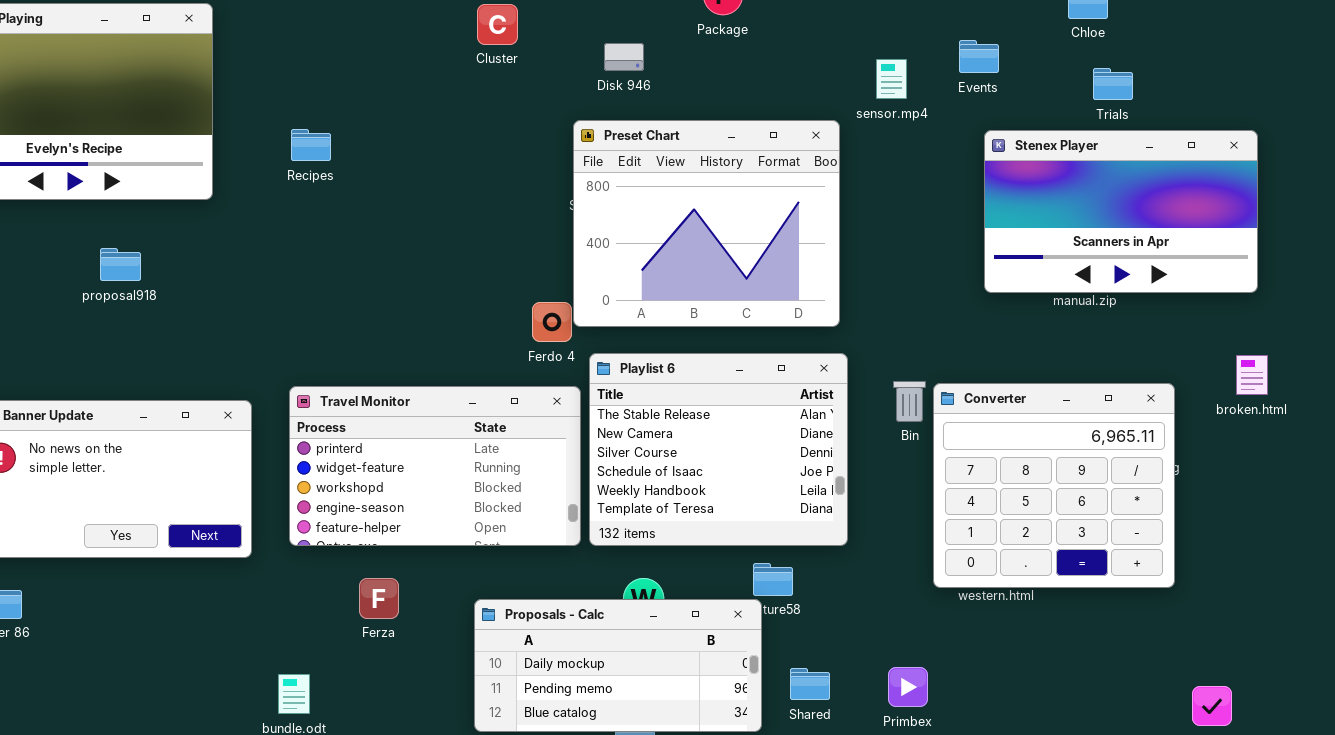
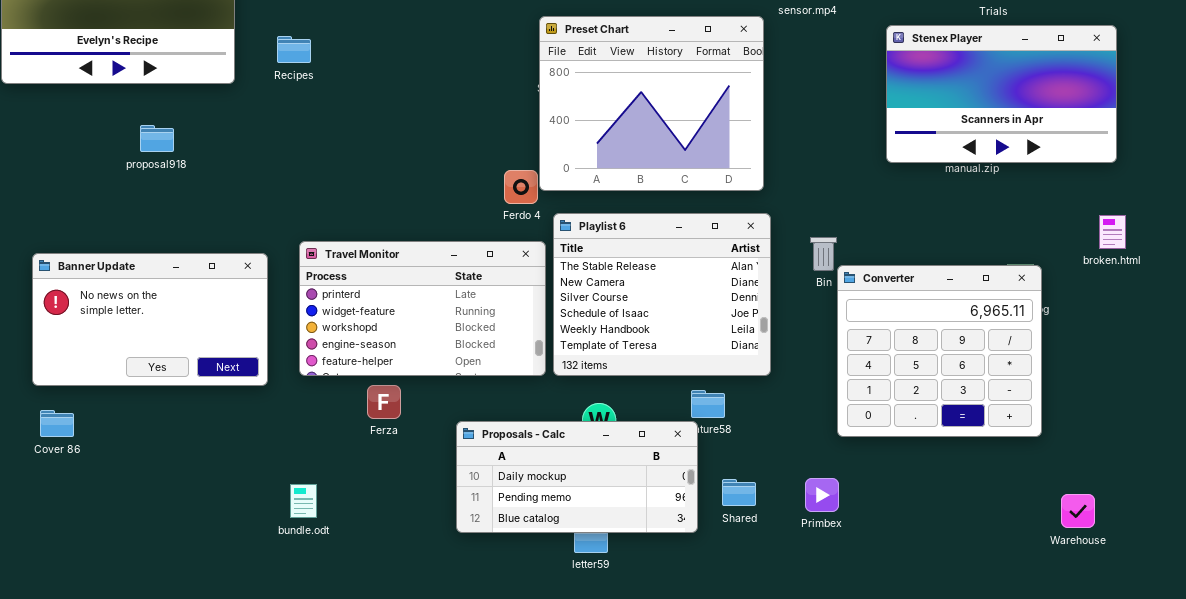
Recipes: [291,129,331,161] -> [277,36,311,63], moved
Converter: [933,383,1175,588] -> [837,265,1042,437], moved
Ferza: [359,578,399,619] -> [367,385,401,419], moved

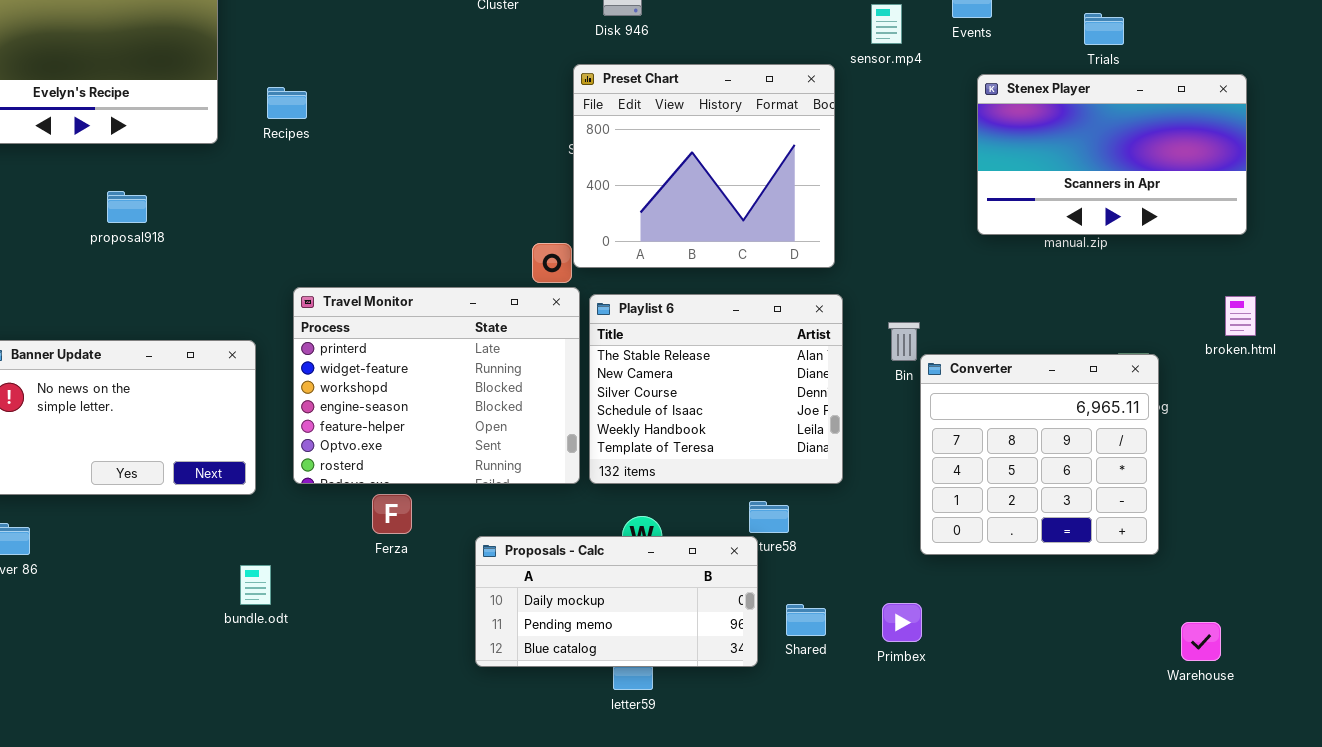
Travel Monitor: [299,241,546,376] -> [293,287,580,484], resized
bundle.odt: [290,484,317,518] -> [240,565,271,605], moved

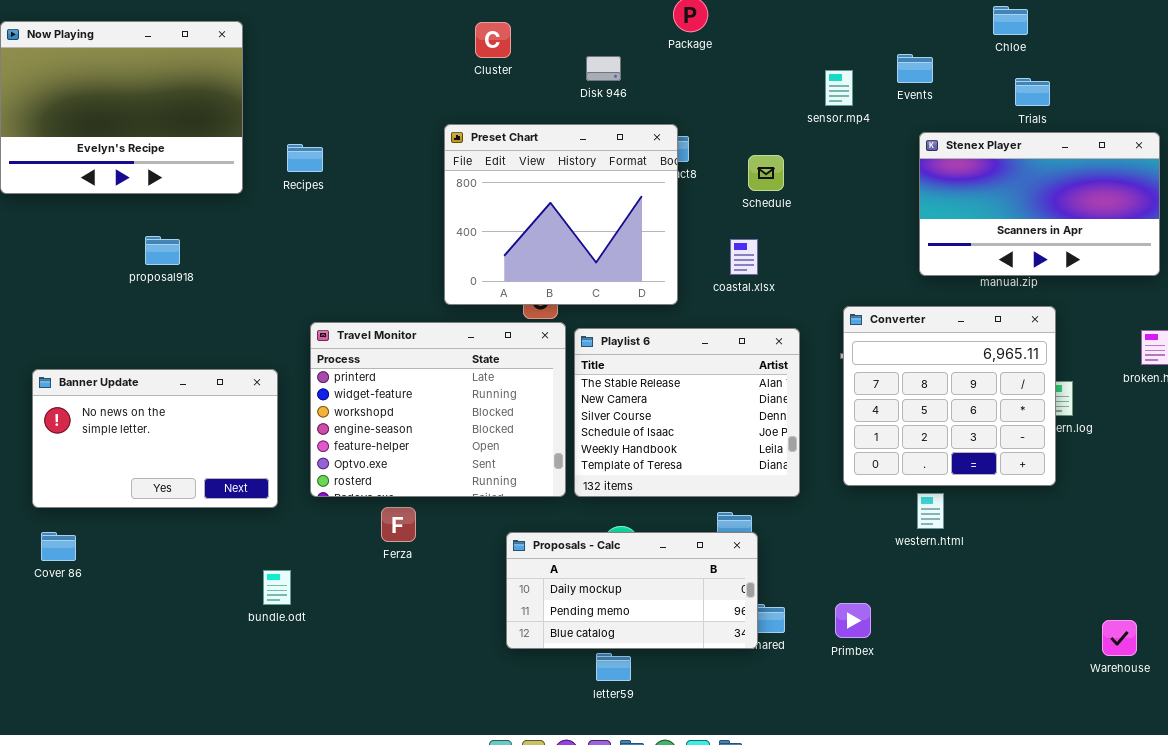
Preset Chart: [573,64,835,268] -> [444,124,678,305], moved
Converter: [920,354,1159,555] -> [843,306,1056,486], moved
Proposals - Calc: [475,536,758,667] -> [506,532,758,649], moved

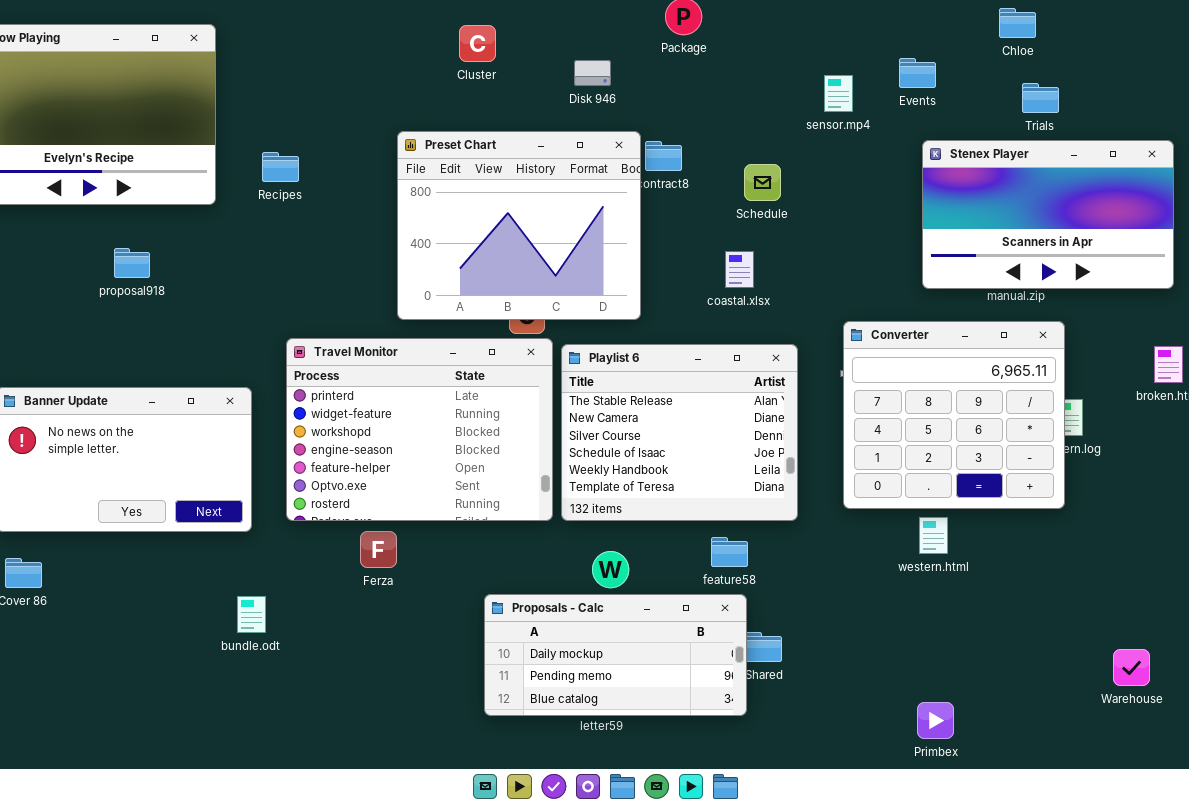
Preset Chart: [444,124,678,305] -> [397,131,641,320], moved
Proposals - Calc: [506,532,758,649] -> [484,594,747,716], moved
Primbex: [835,603,871,638] -> [917,702,954,739], moved

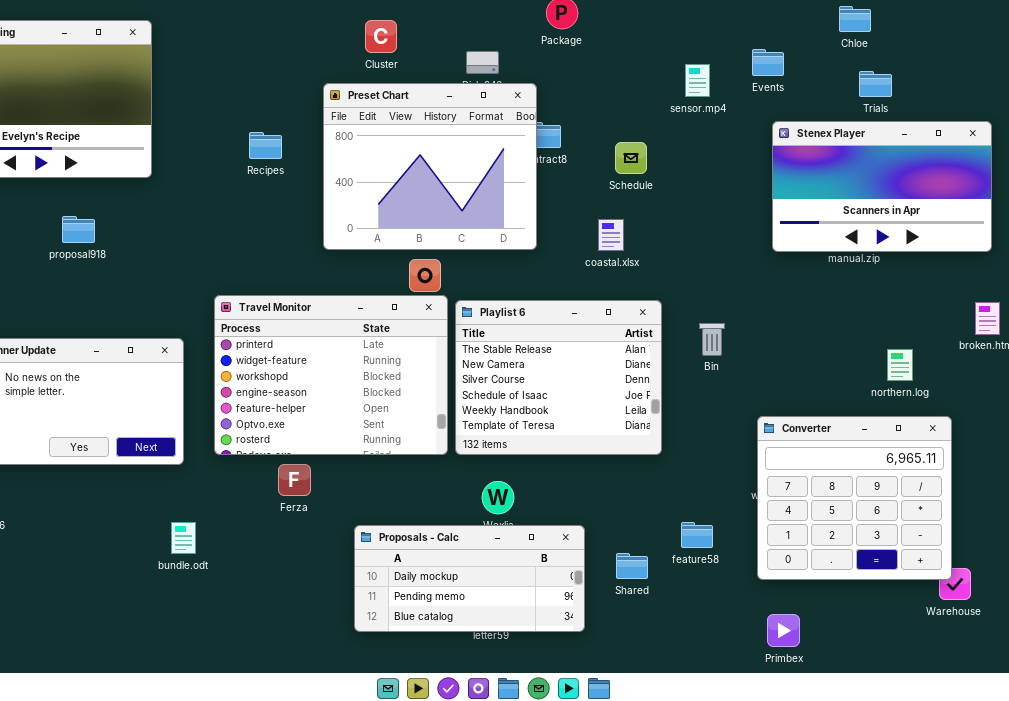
Preset Chart: [397,131,641,320] -> [323,83,537,250], moved
Recipes: [262,152,299,182] -> [249,132,282,159], moved
Converter: [843,321,1065,509] -> [757,416,952,580], moved
feature58: [711,537,748,567] -> [681,522,713,548], moved
Proposals - Calc: [484,594,747,716] -> [354,525,585,632], moved

